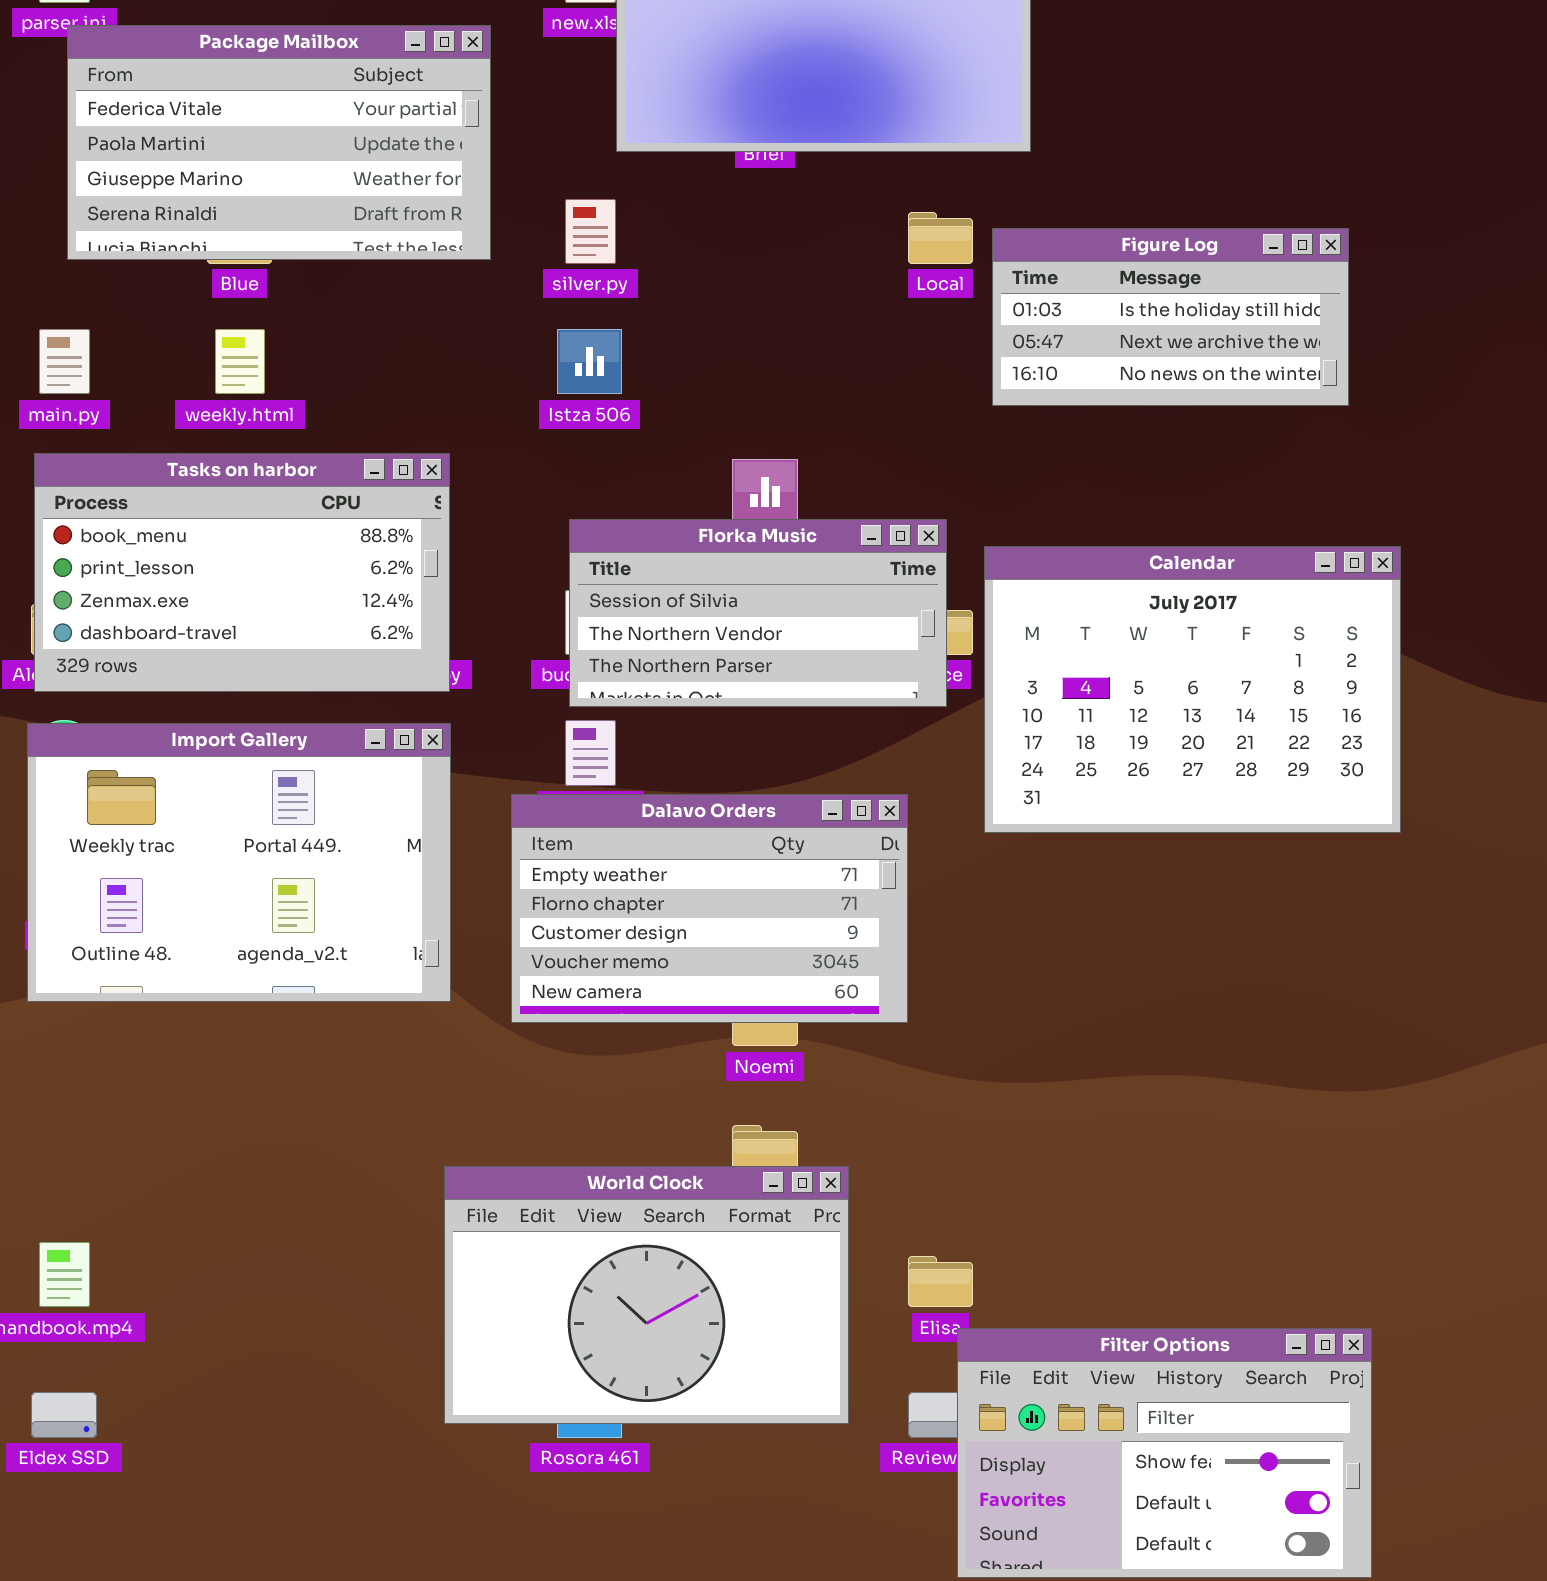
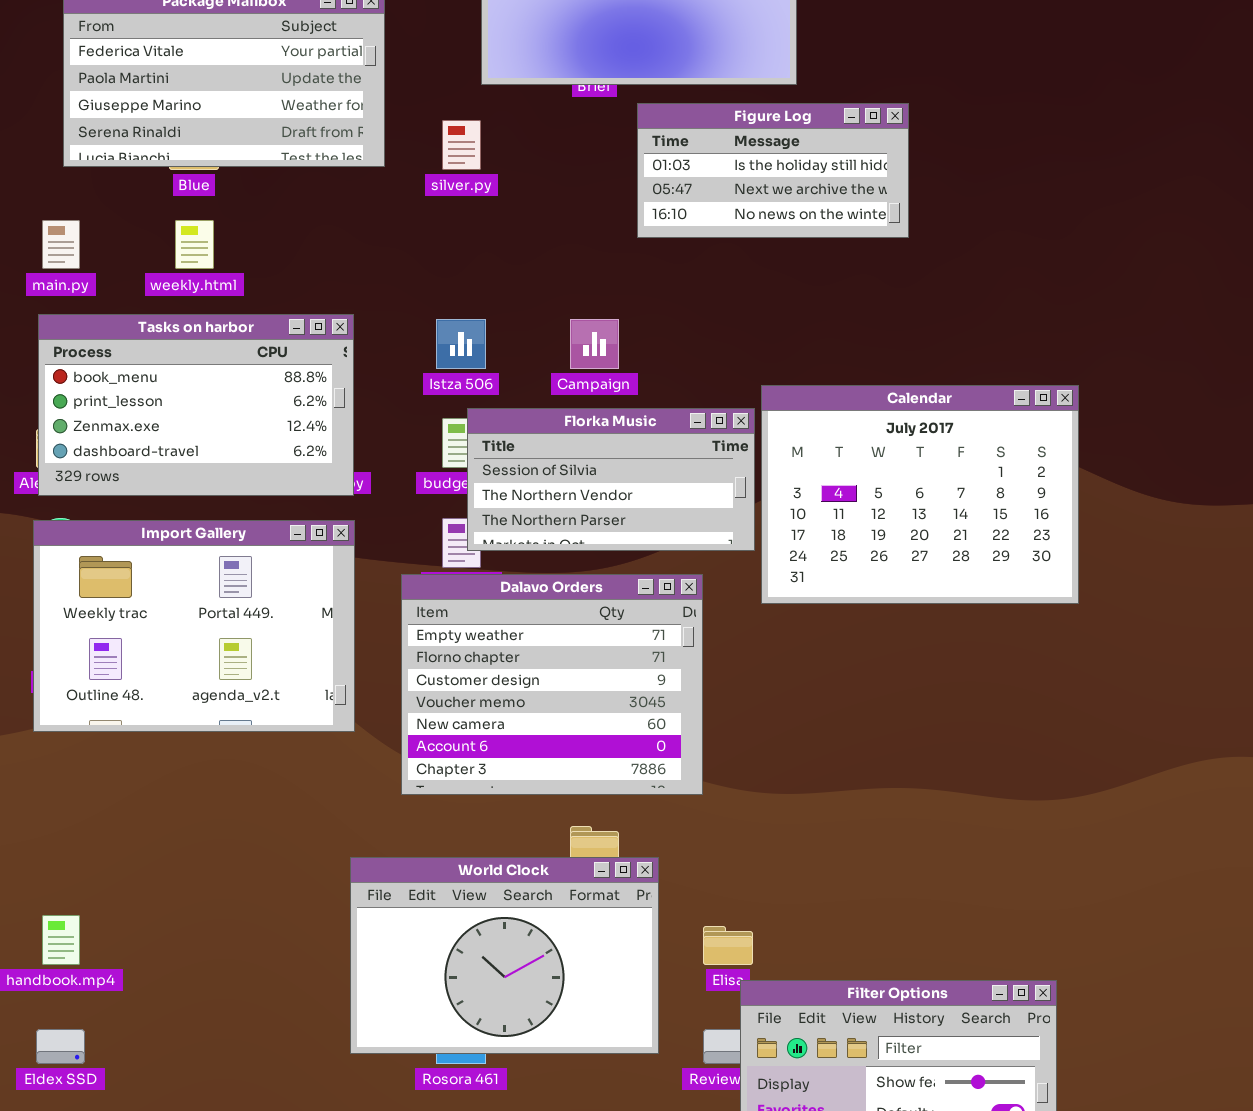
Figure Log: [992,228,1349,406] -> [637,103,909,238], moved
Istza 506: [557,329,622,394] -> [436,319,486,369], moved
Florka Music: [569,519,947,707] -> [467,408,755,551], moved
Dalavo Orders: [511,794,908,1023] -> [401,574,703,795], resized

